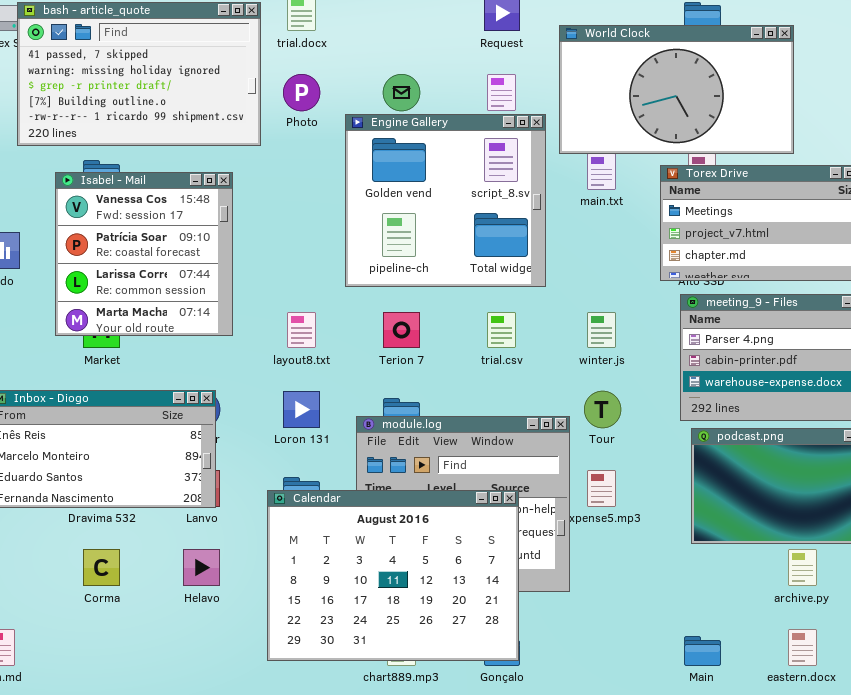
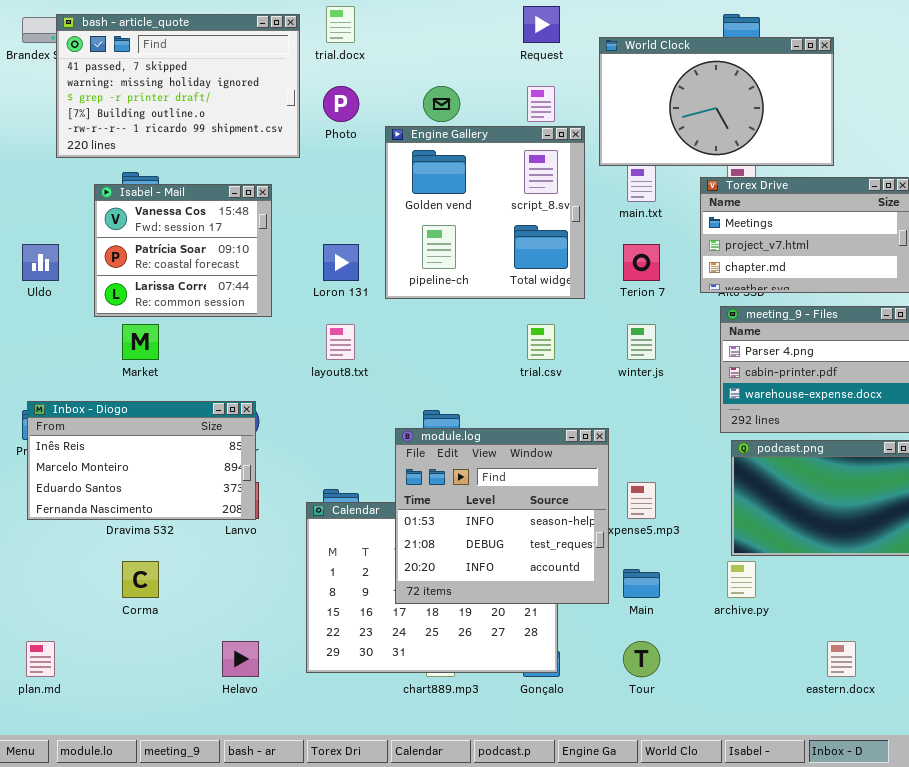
Isabel - Mail: [55,172,233,336] -> [94,184,272,317], resized
Terion 7: [383,312,420,348] -> [623,244,660,281], moved
Loron 131: [283,391,320,428] -> [323,244,359,281], moved
Tour: [584,391,621,428] -> [623,641,660,677], moved
module.log: [356,416,570,592] -> [395,428,609,604], raised
Helavo: [183,549,220,586] -> [222,641,259,677], moved
archive.py: [788,549,817,586] -> [727,561,756,598], moved
Main: [684,636,721,666] -> [623,569,660,598], moved

